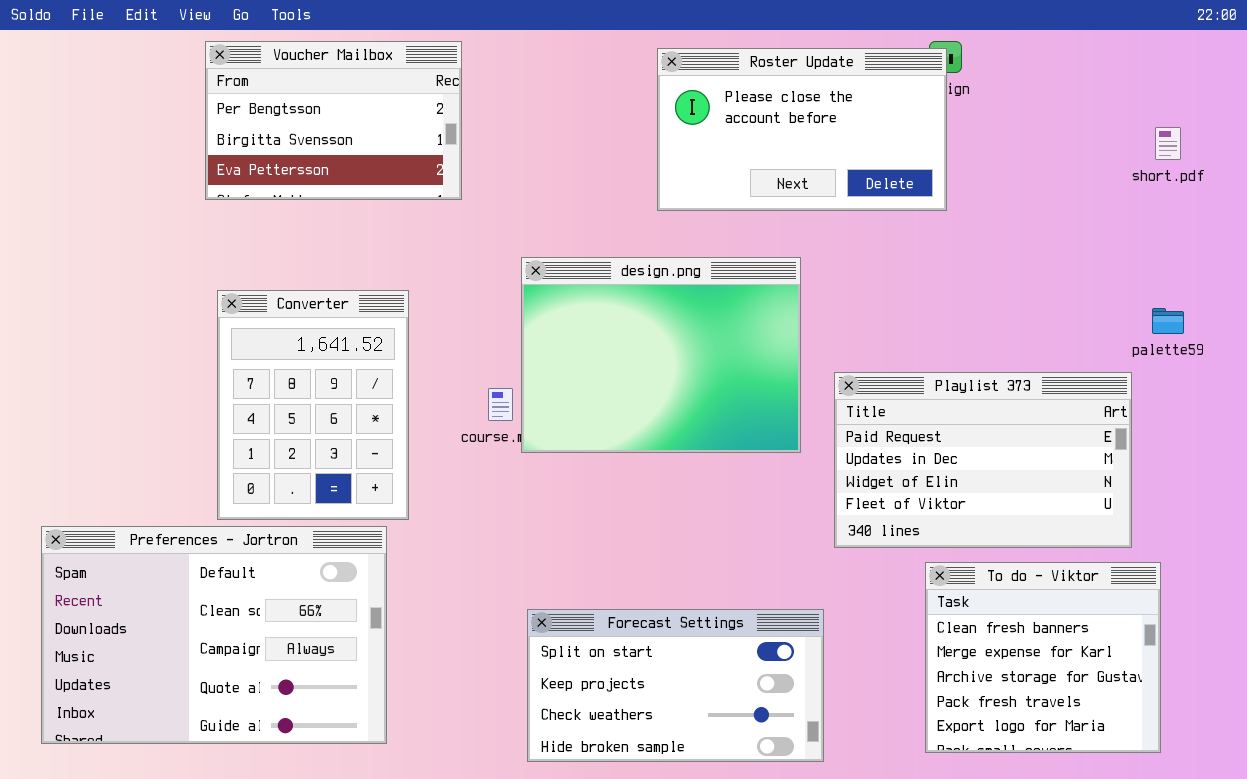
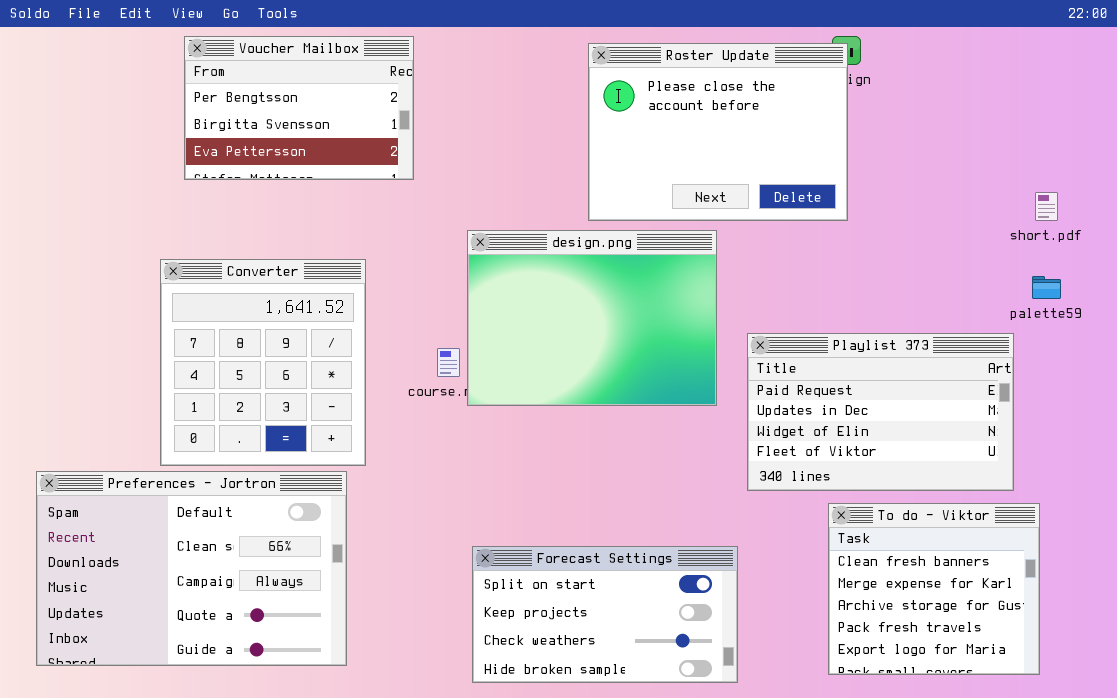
Roster Update: [657,48,947,211] -> [588,43,848,221], resized
short.pdf: [1155,127,1181,160] -> [1035,192,1058,221], moved
Converter: [217,290,409,520] -> [160,259,366,466], resized

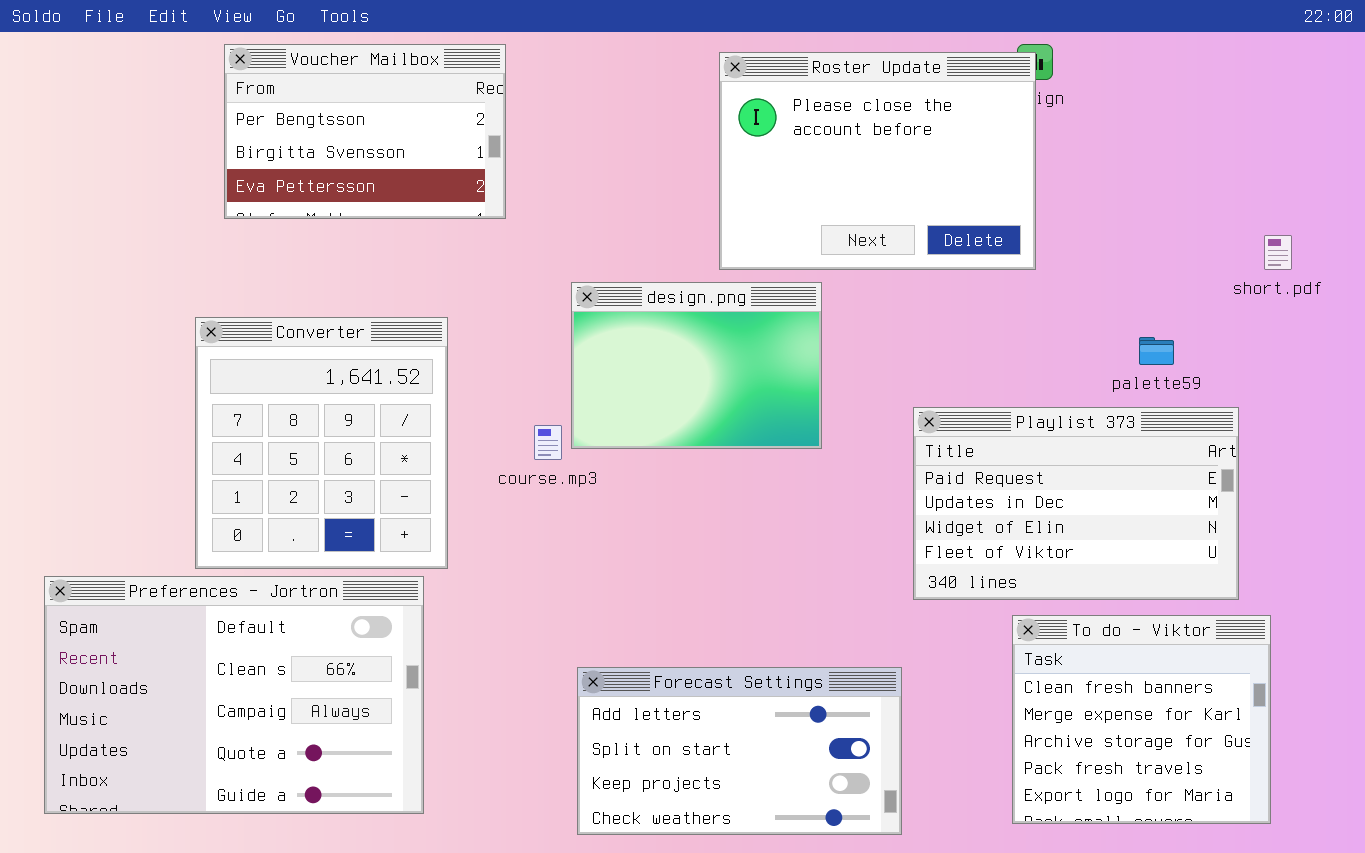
design.png: [467,230,717,406] -> [571,282,822,449], resized
palette59: [1032,276,1061,299] -> [1139,337,1174,365], moved
Forecast Settings: [472,546,738,683] -> [577,667,902,835], scrolled up 1 row

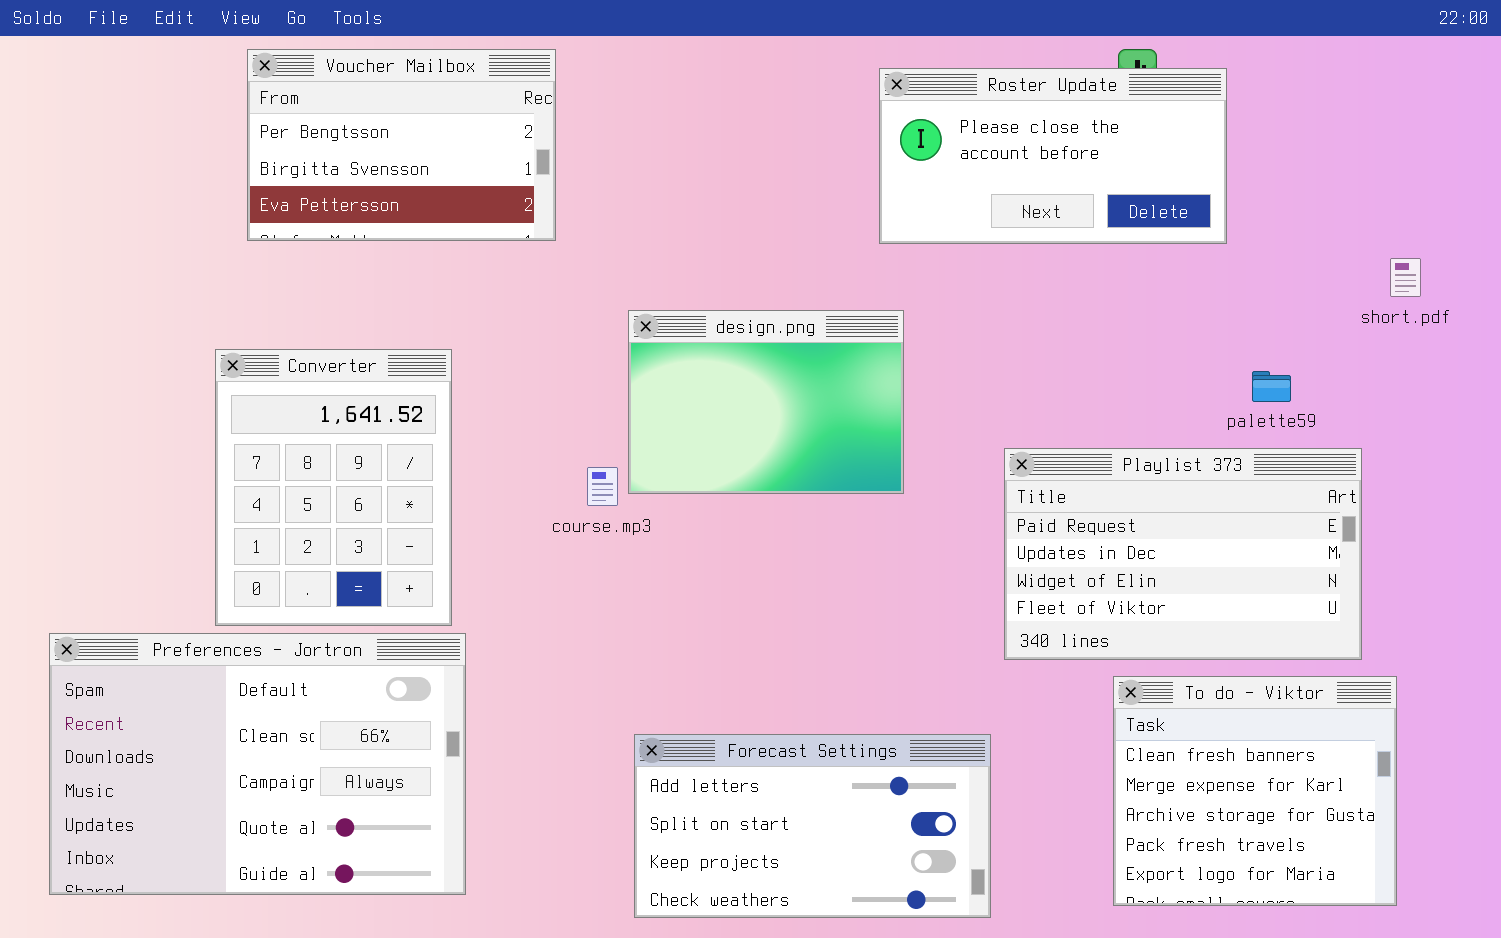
Roster Update: [719,52,1036,270] -> [879,68,1227,244], moved, resized
Converter: [195,317,448,569] -> [215,349,452,626], resized

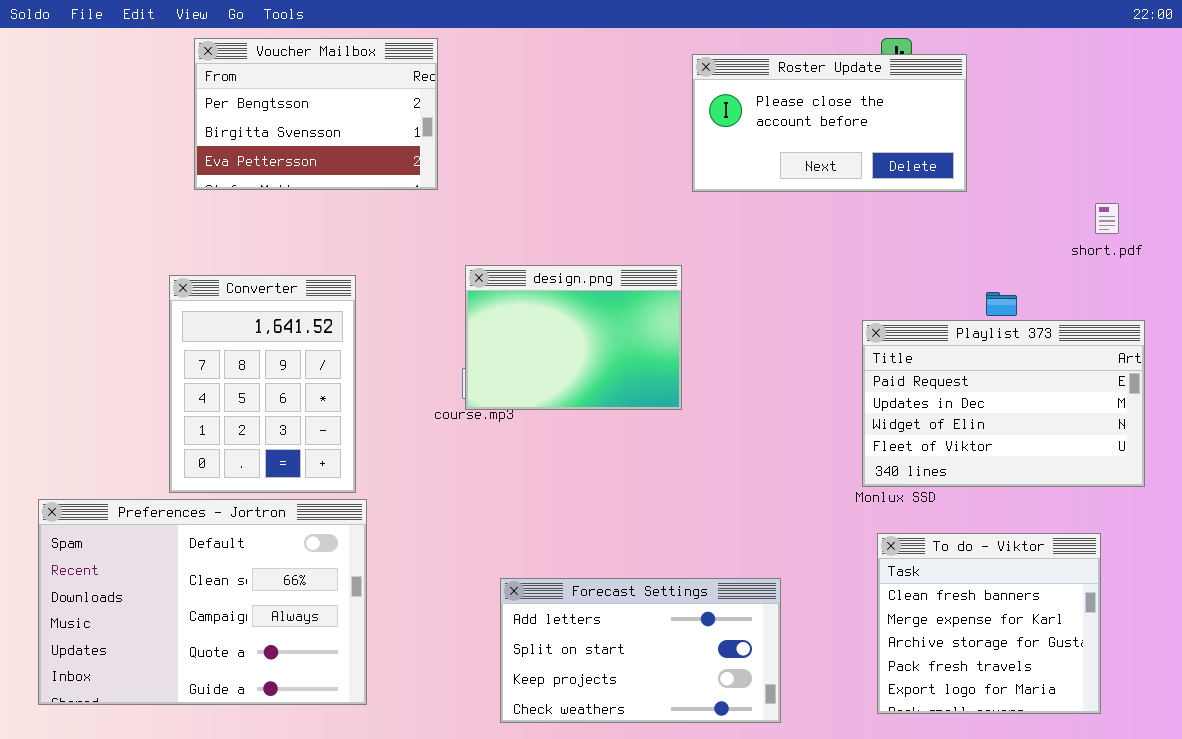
design.png: [628,310,904,494] -> [465,265,682,410], moved
Playlist 373: [1004,448,1362,660] -> [862,320,1145,487], moved

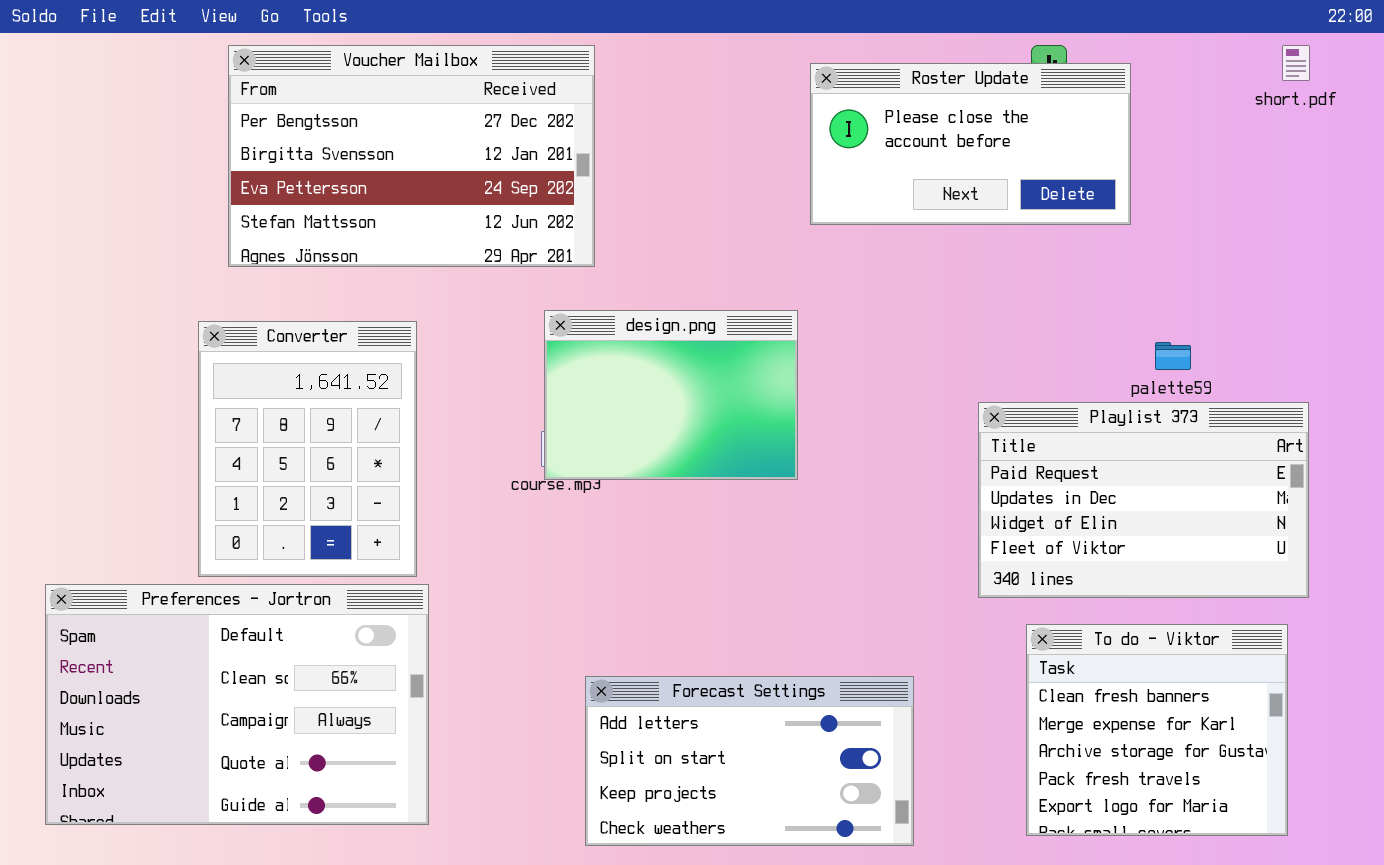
Voucher Mailbox: [194,38,438,190] -> [228,45,595,267], resized
short.pdf: [1095,203,1119,234] -> [1282,45,1310,81], moved
Playlist 373: [862,320,1145,487] -> [978,402,1309,598], moved

